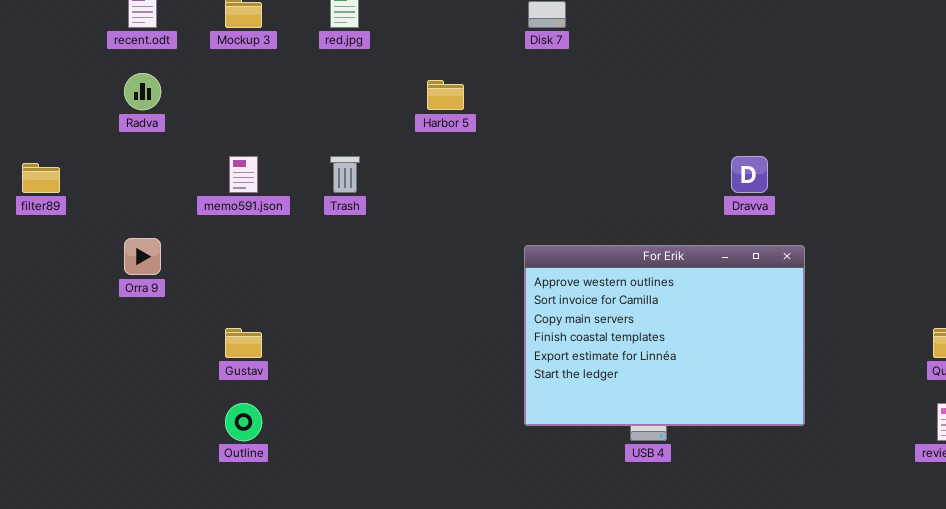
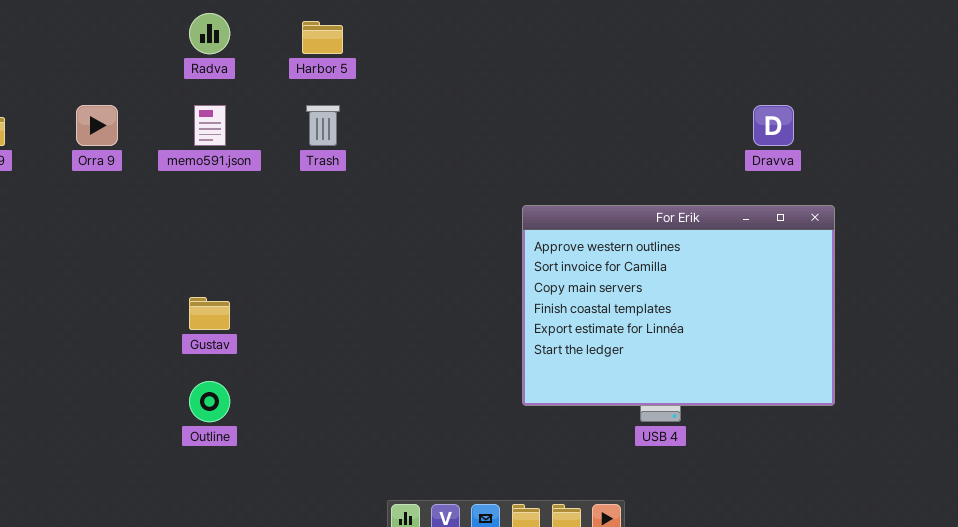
Radva: [124,73,161,110] -> [189,13,230,54], moved
Harbor 5: [427,80,464,110] -> [302,21,343,54], moved
Orra 9: [124,238,161,275] -> [76,105,118,146], moved

